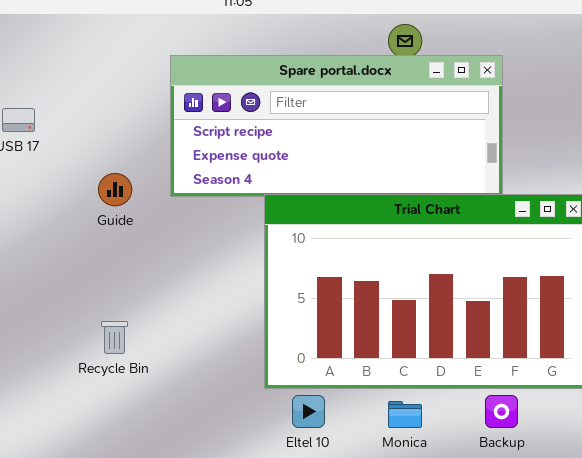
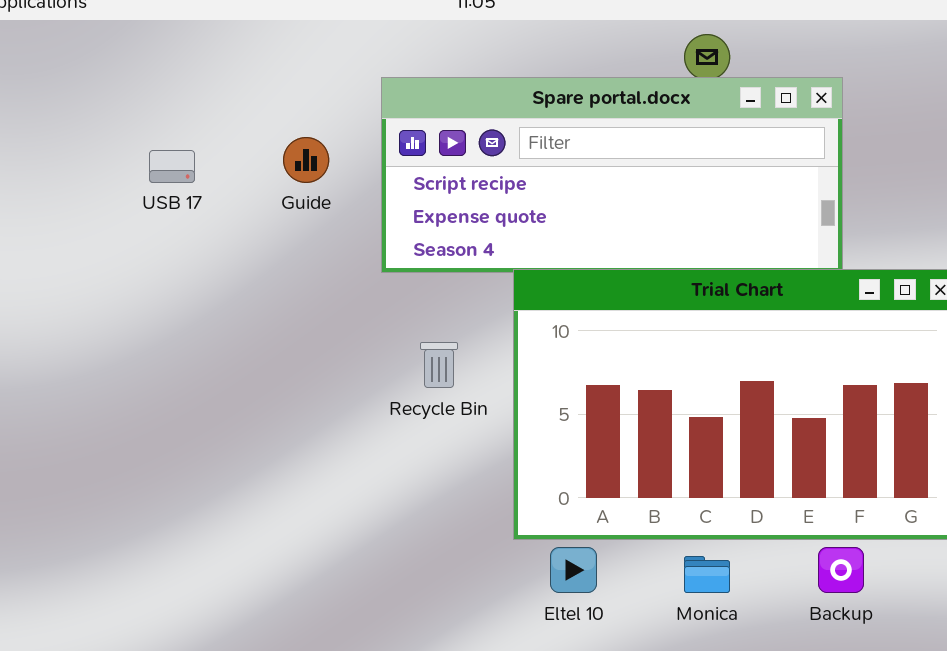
Guide: [98,173,132,206] -> [283,137,329,183], moved
Recycle Bin: [101,321,128,354] -> [420,342,458,388], moved

